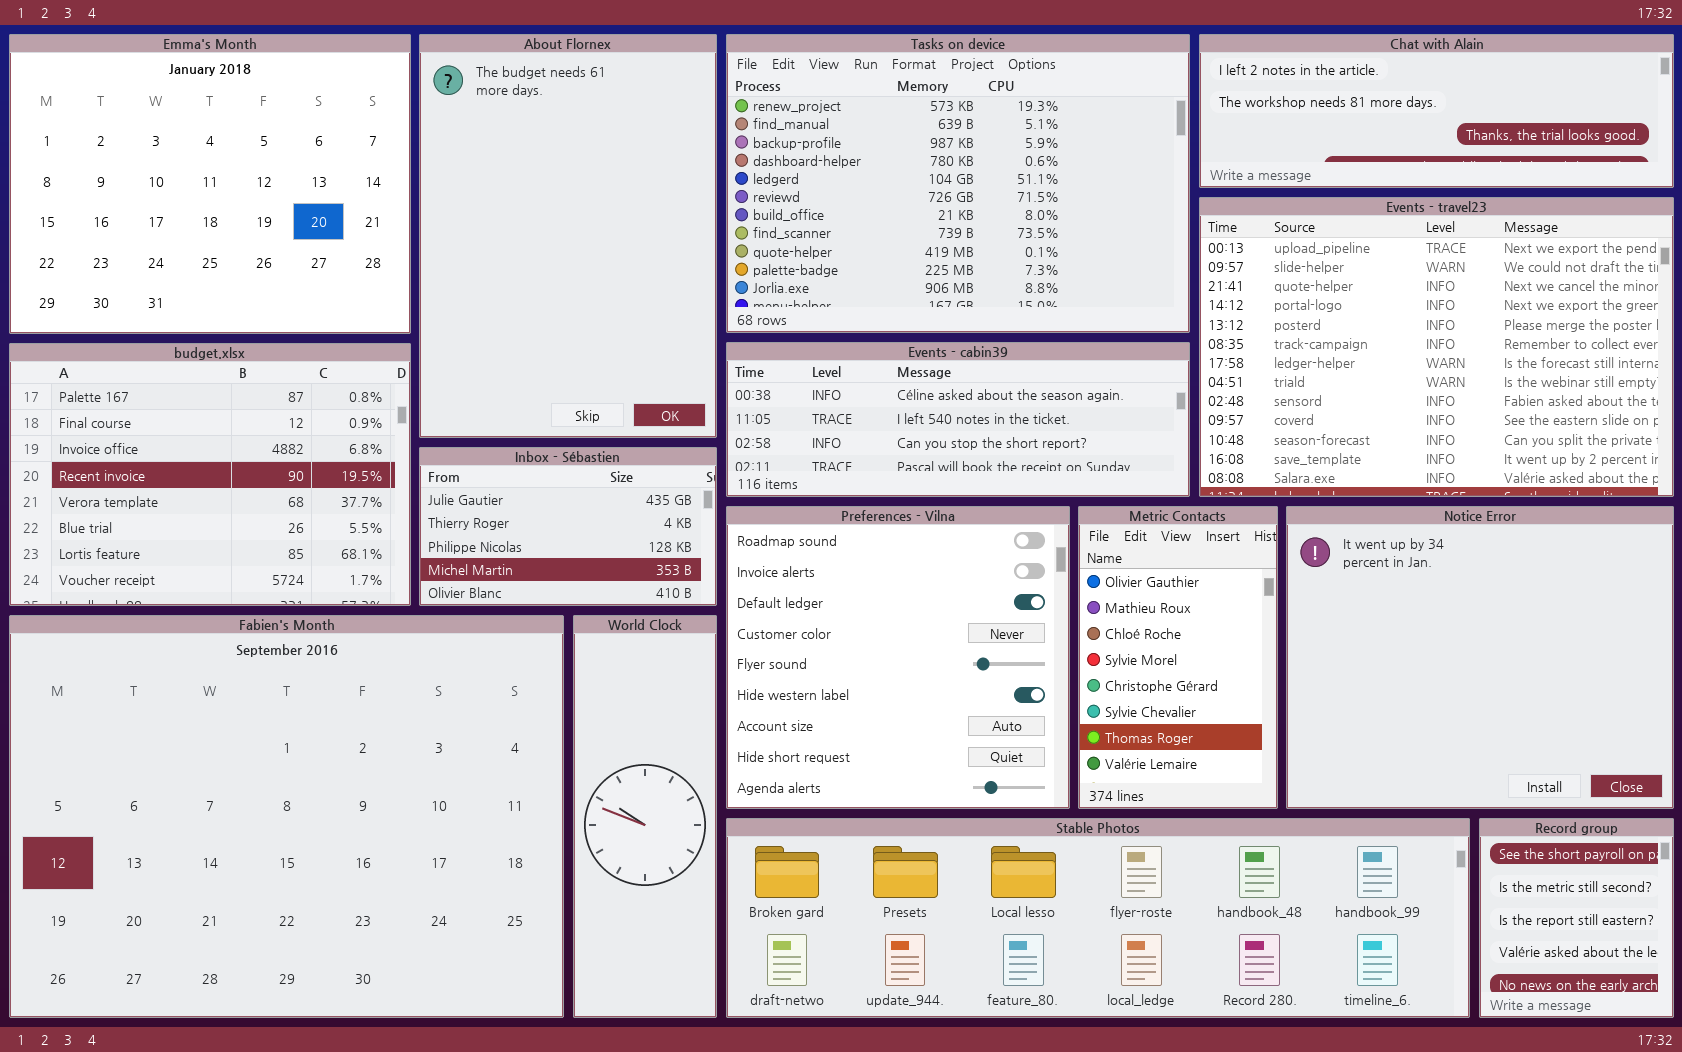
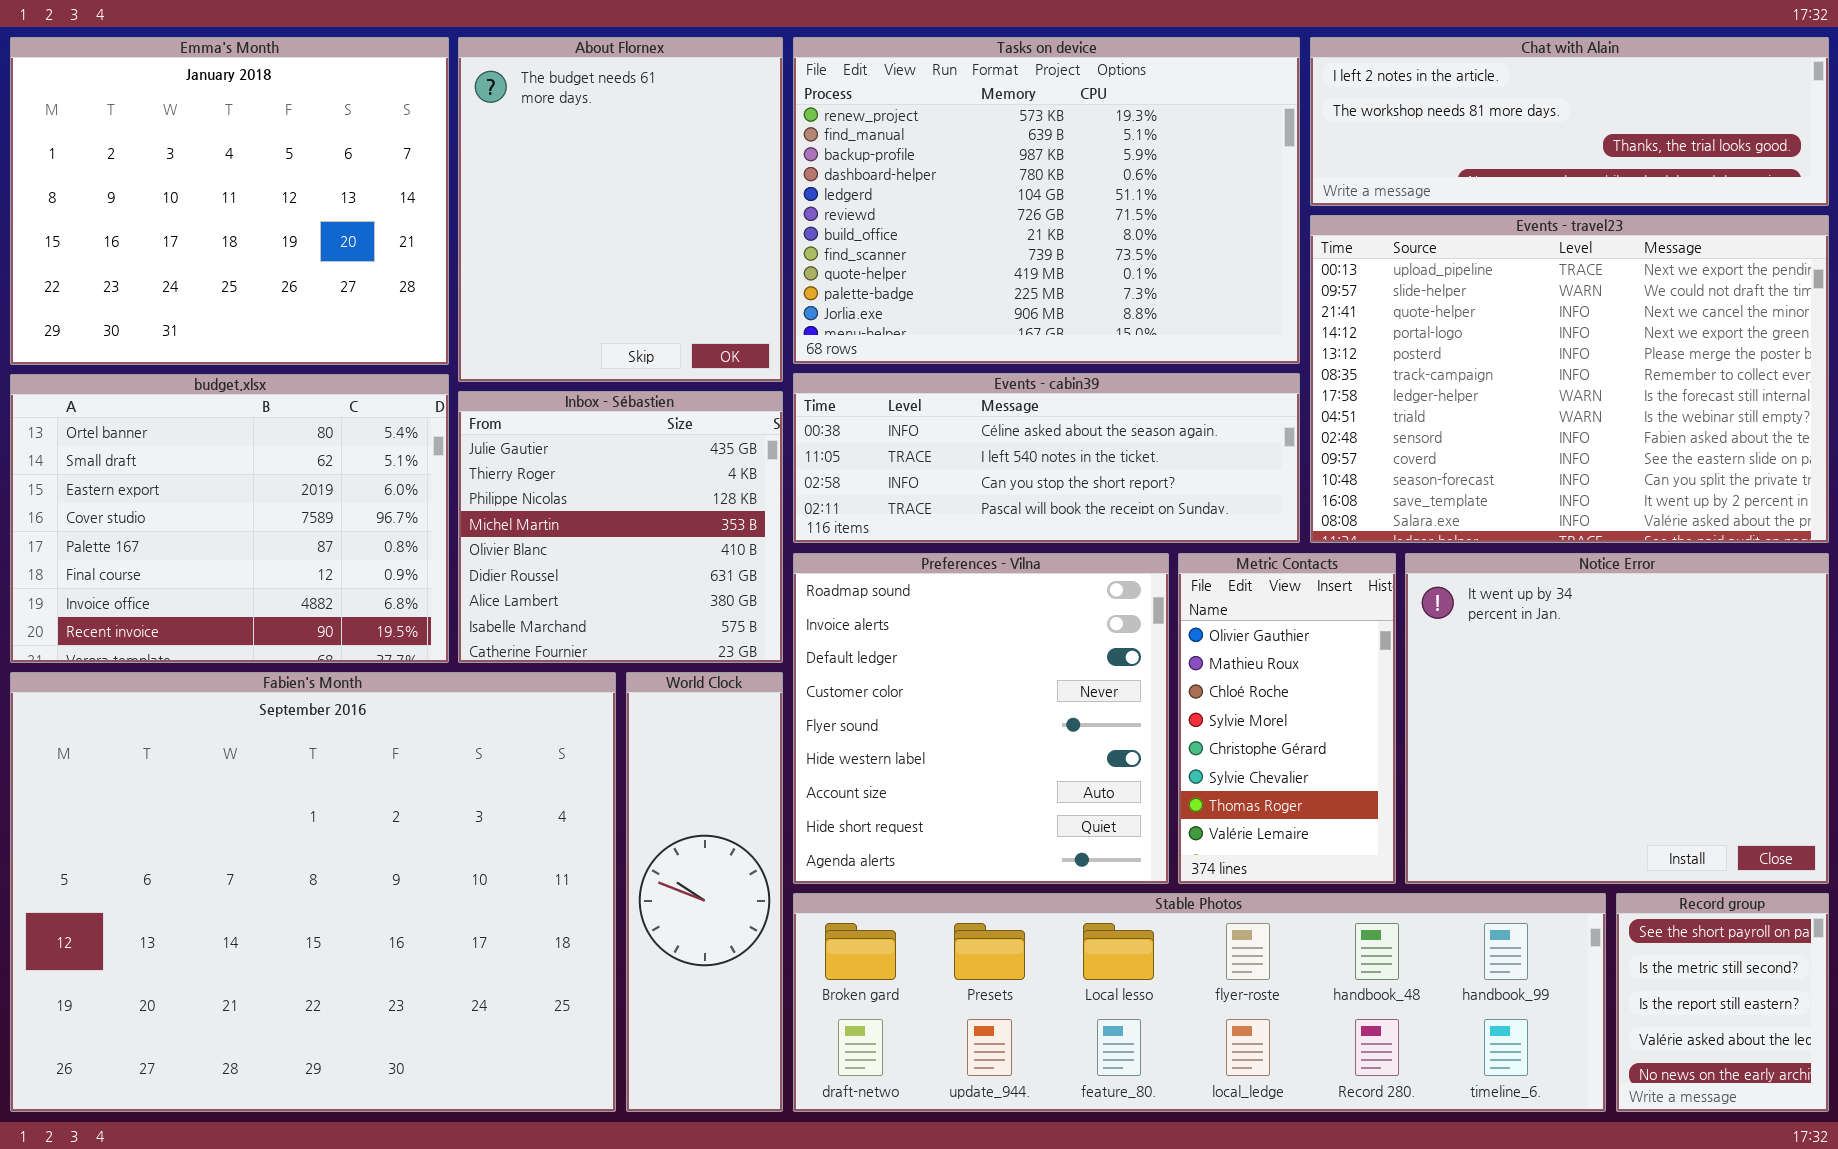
About Flornex: [419,34,717,438] -> [458,37,783,382], resized
budget.xlsx: [9,343,411,606] -> [10,374,449,663], scrolled up 4 rows
Inbox - Sébastien: [419,447,717,606] -> [458,391,783,663], resized

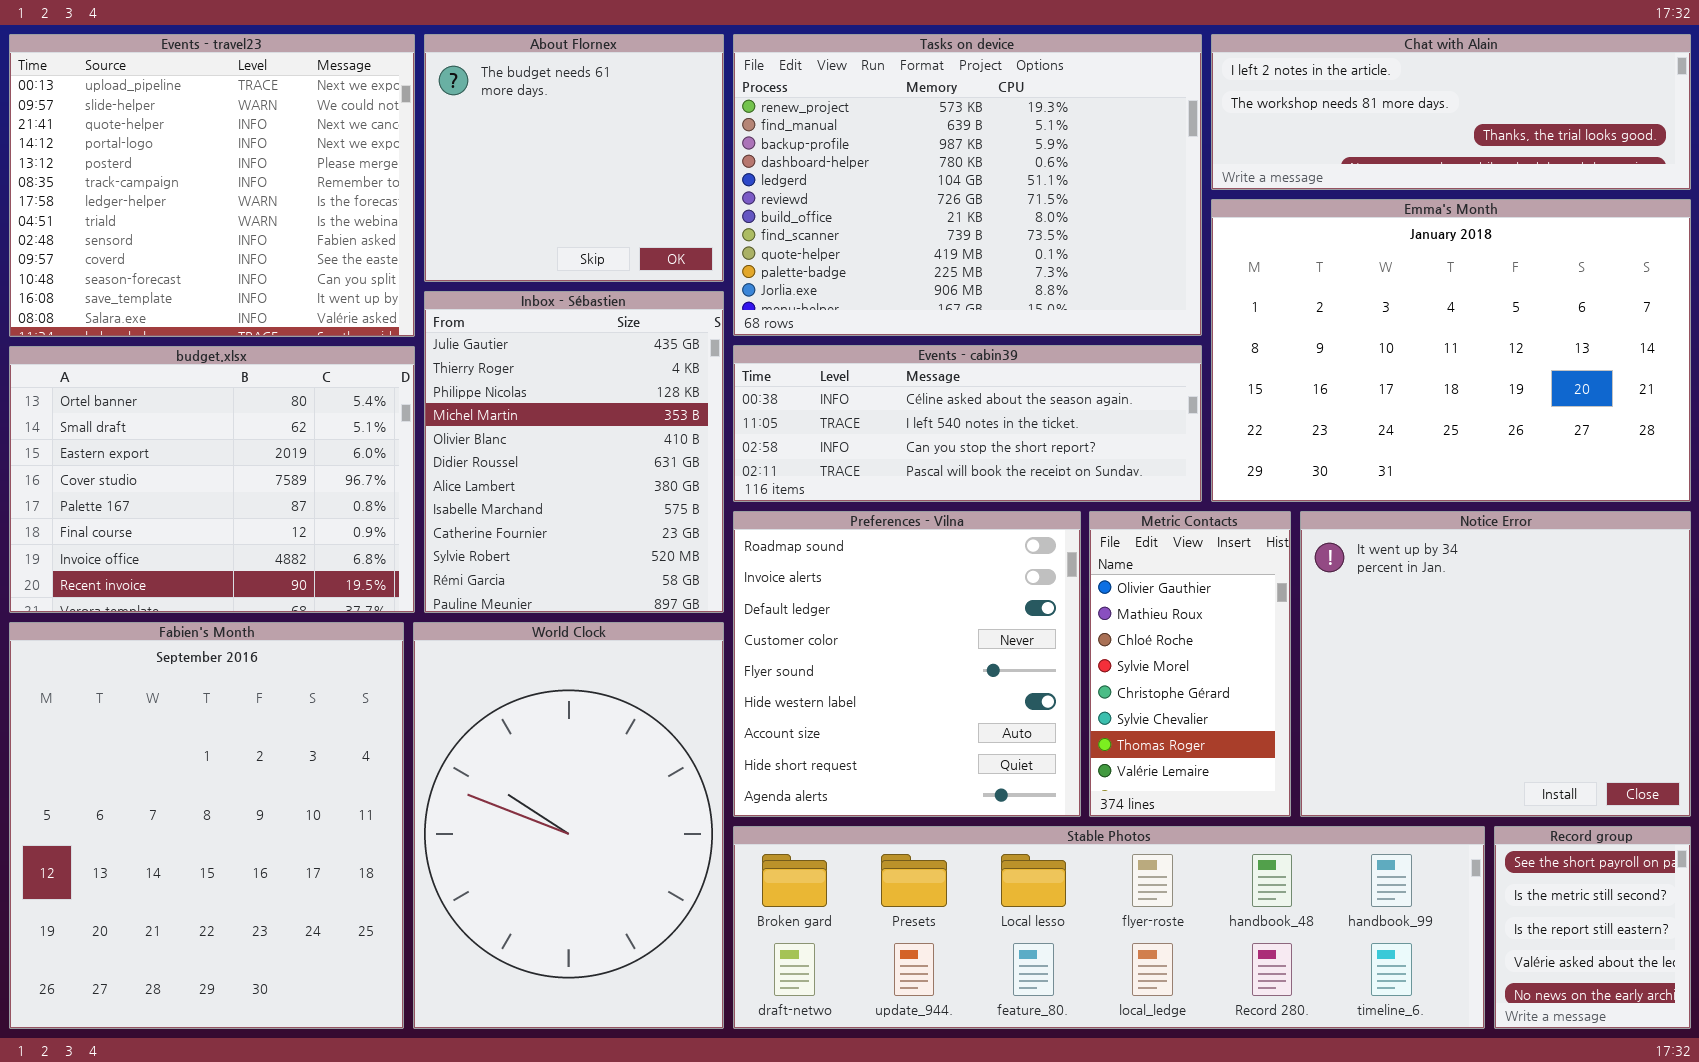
Emma's Month: [10,37,449,365] -> [1211,199,1691,502], moved, resized
About Flornex: [458,37,783,382] -> [424,34,724,282], resized
Events - travel23: [1310,215,1829,543] -> [9,34,415,337], moved, resized
Inbox - Sébastien: [458,391,783,663] -> [424,291,724,613], resized
Fabien's Month: [10,672,616,1112] -> [9,622,404,1029], resized
World Clock: [626,672,783,1112] -> [413,622,724,1029], resized

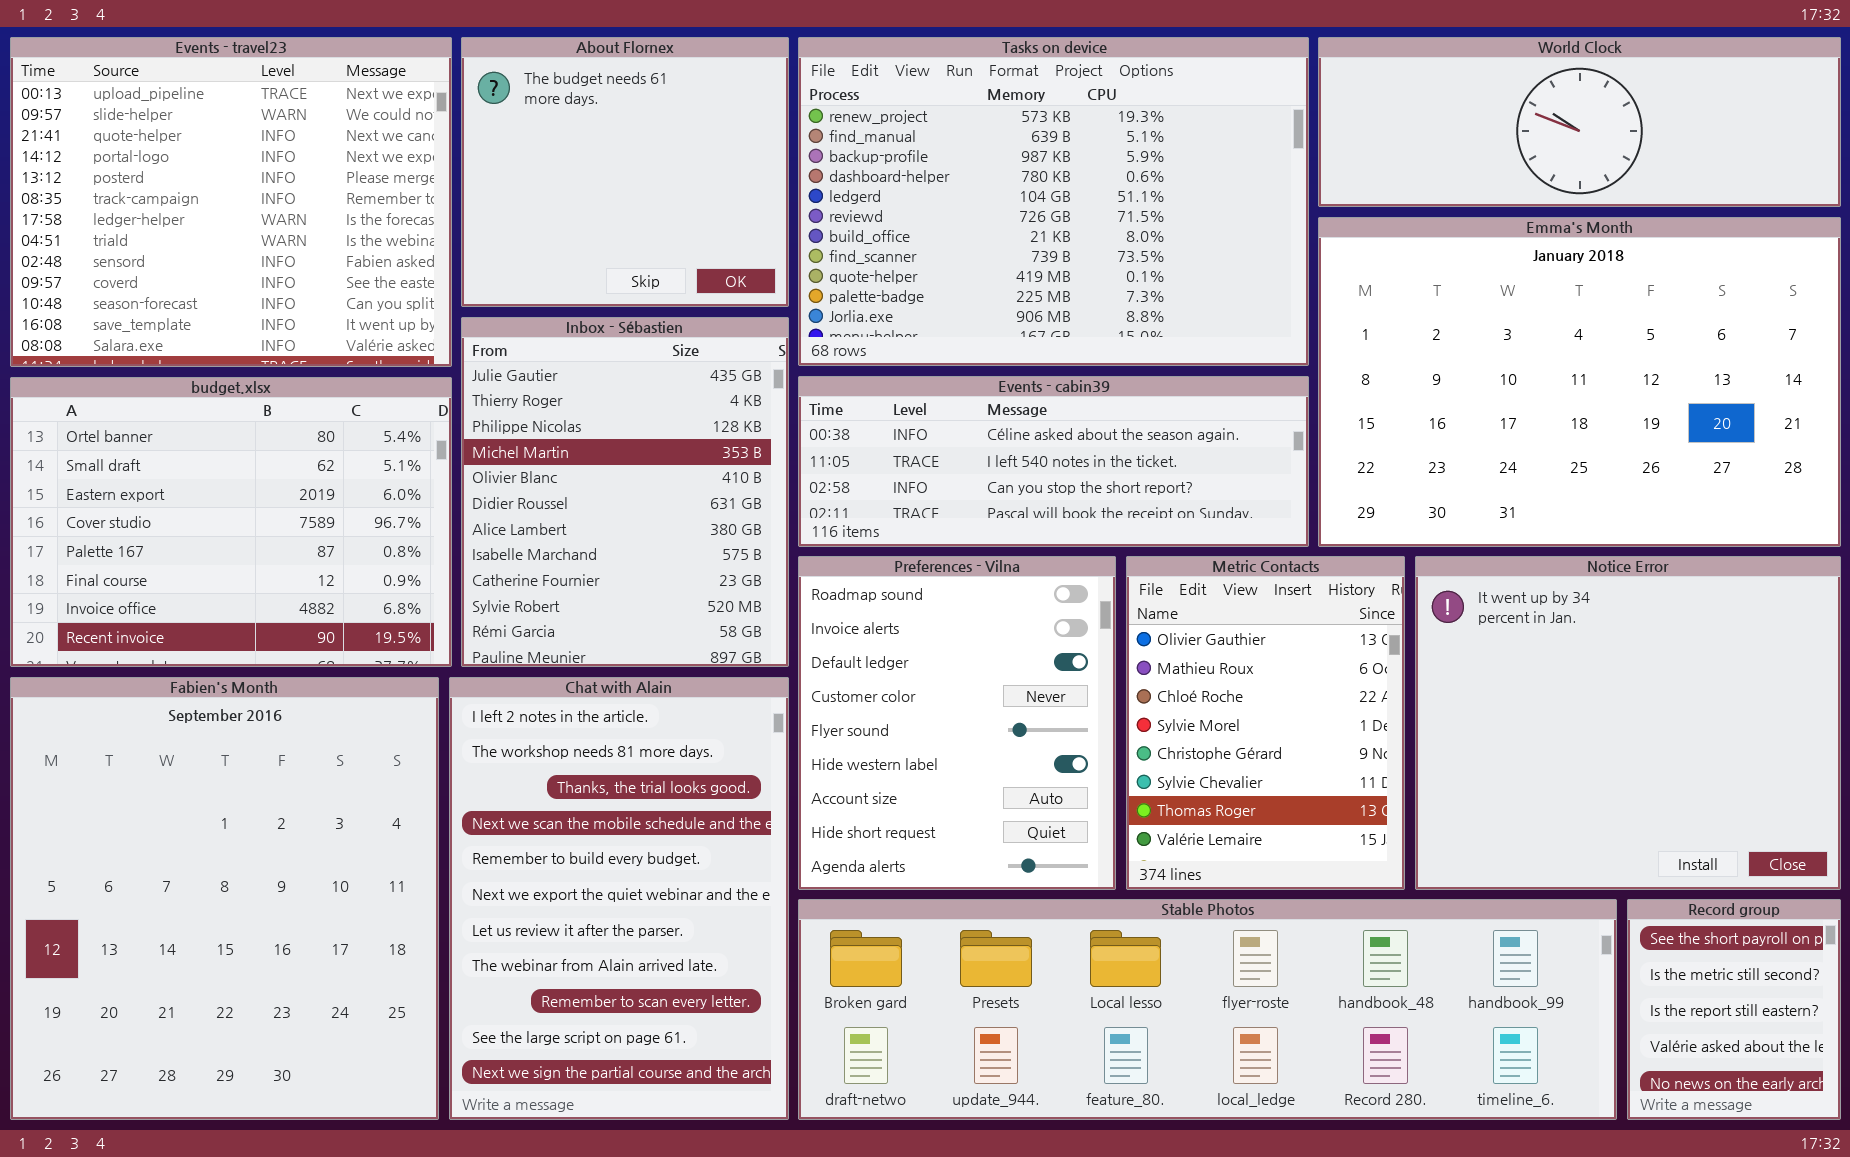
Chat with Alain: [1211,34,1691,190] -> [449,677,789,1120], moved, resized
Preferences - Vilna: [733,511,1081,817] -> [798,556,1116,890], resized
Metric Contacts: [1089,511,1291,817] -> [1126,556,1405,890], resized
World Clock: [413,622,724,1029] -> [1318,37,1841,207], moved, resized

